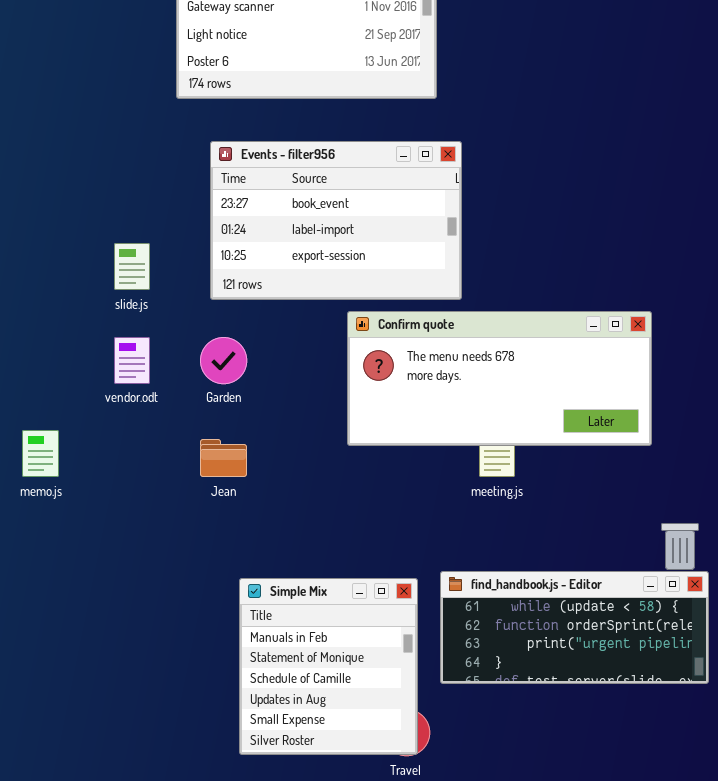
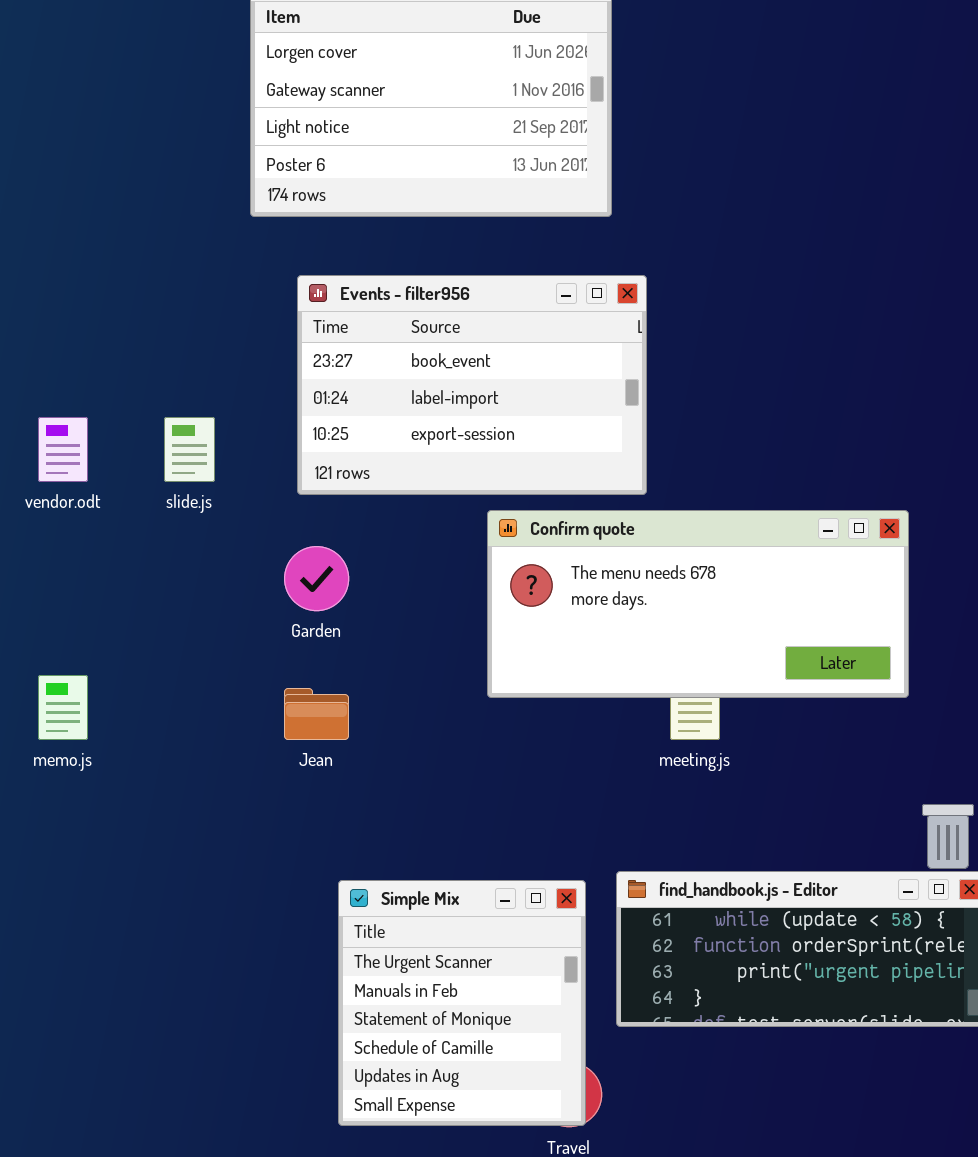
vendor.odt: [114,337,150,384] -> [38,417,88,482], moved
Simple Mix: [239,578,418,755] -> [338,880,586,1126], scrolled up 1 row

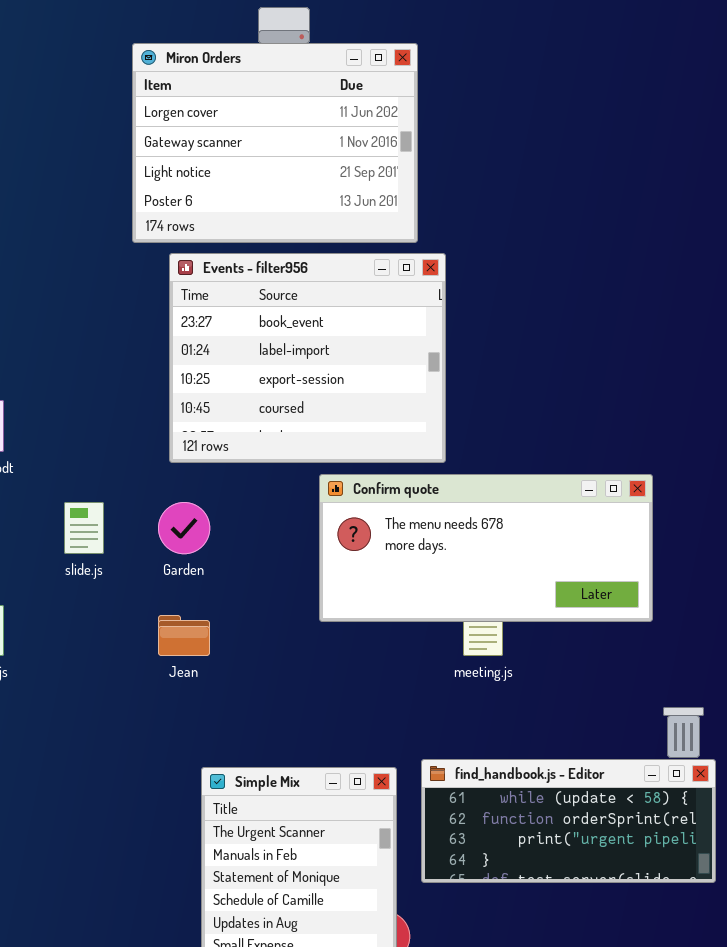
Events - filter956: [297,275,647,495] -> [169,253,446,463], resized
slide.js: [164,417,215,482] -> [64,502,104,554], moved

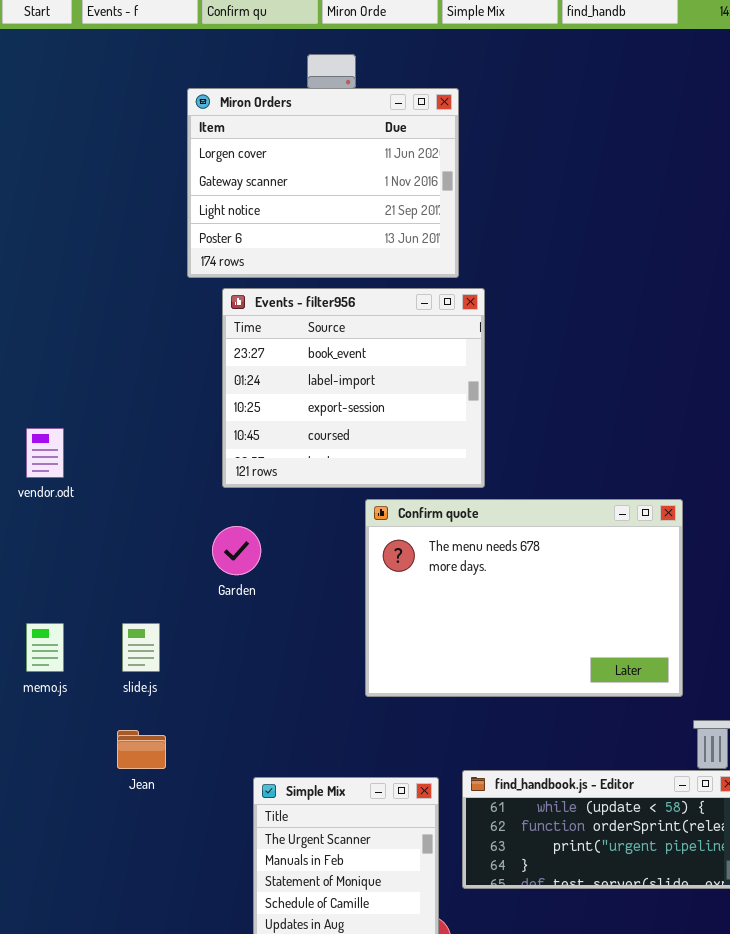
Confirm quote: [319,474,653,622] -> [365,499,683,697], resized
slide.js: [64,502,104,554] -> [122,623,160,672], moved
Jean: [158,615,210,656] -> [117,730,166,769], moved

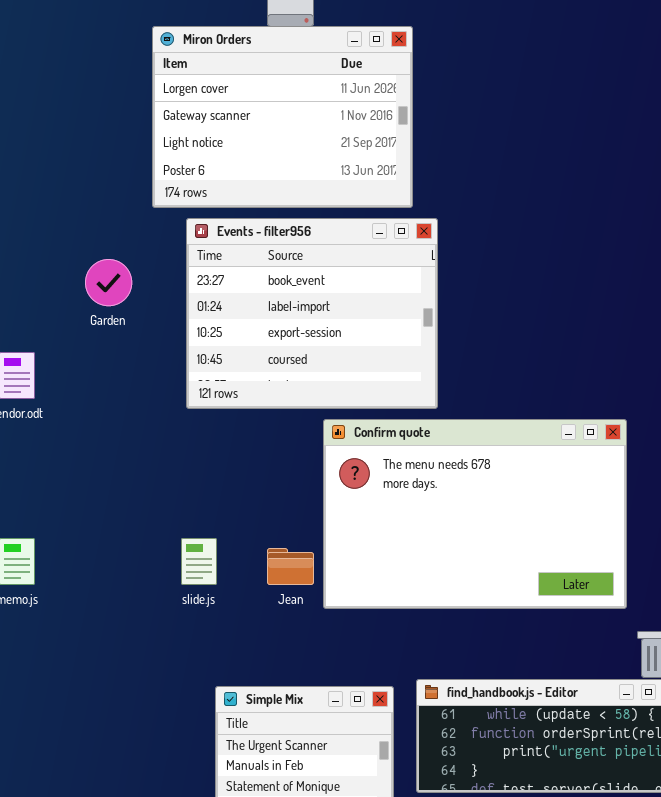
Garden: [212,526,261,575] -> [85,259,132,306], moved
slide.js: [122,623,160,672] -> [181,538,217,585], moved
Jean: [117,730,166,769] -> [267,548,314,585], moved

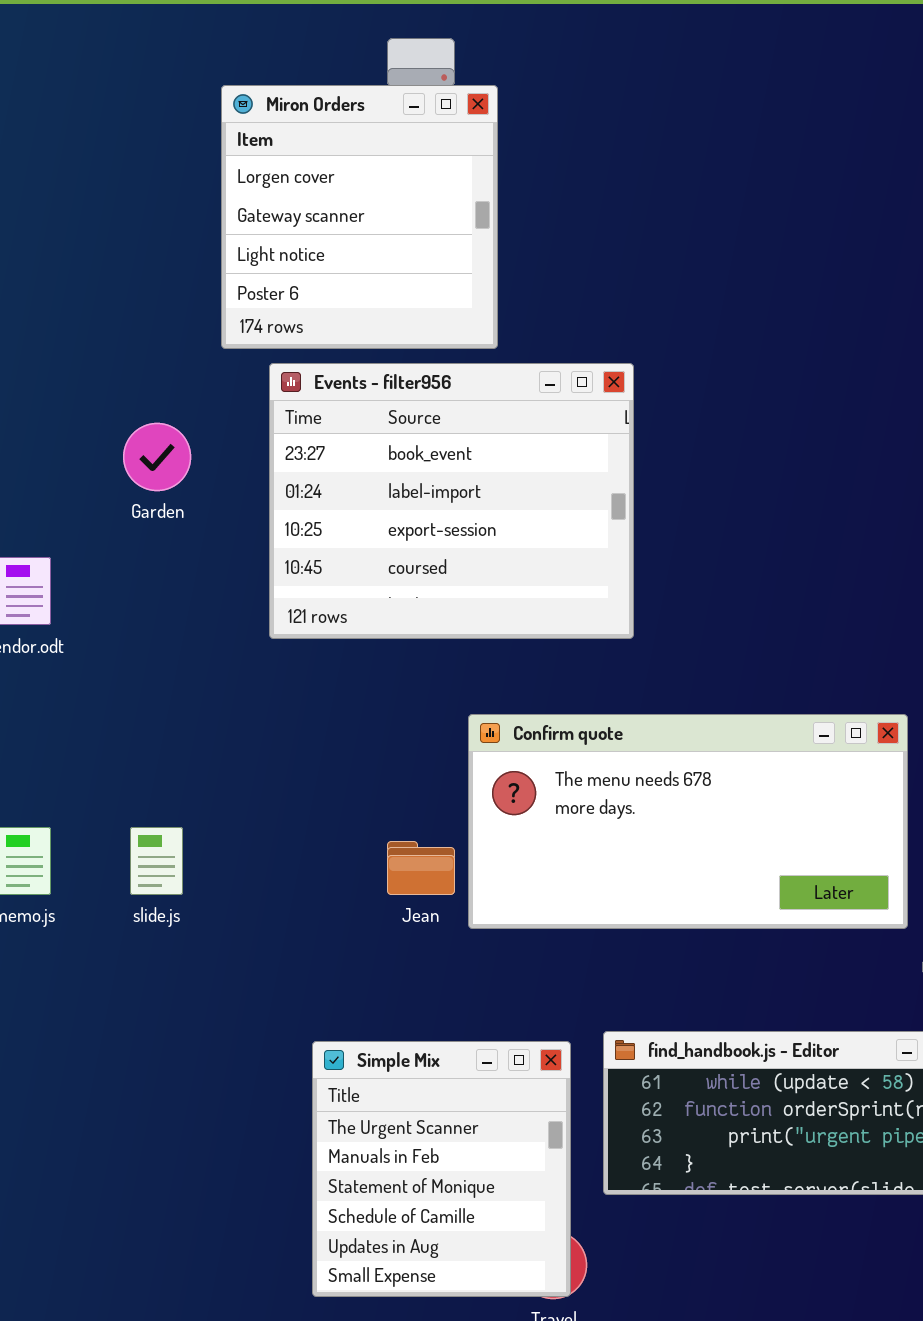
Miron Orders: [152,26,413,208] -> [221,85,498,349], resized
Confirm quote: [323,419,627,609] -> [468,714,908,929], resized
slide.js: [181,538,217,585] -> [130,827,183,895], moved

